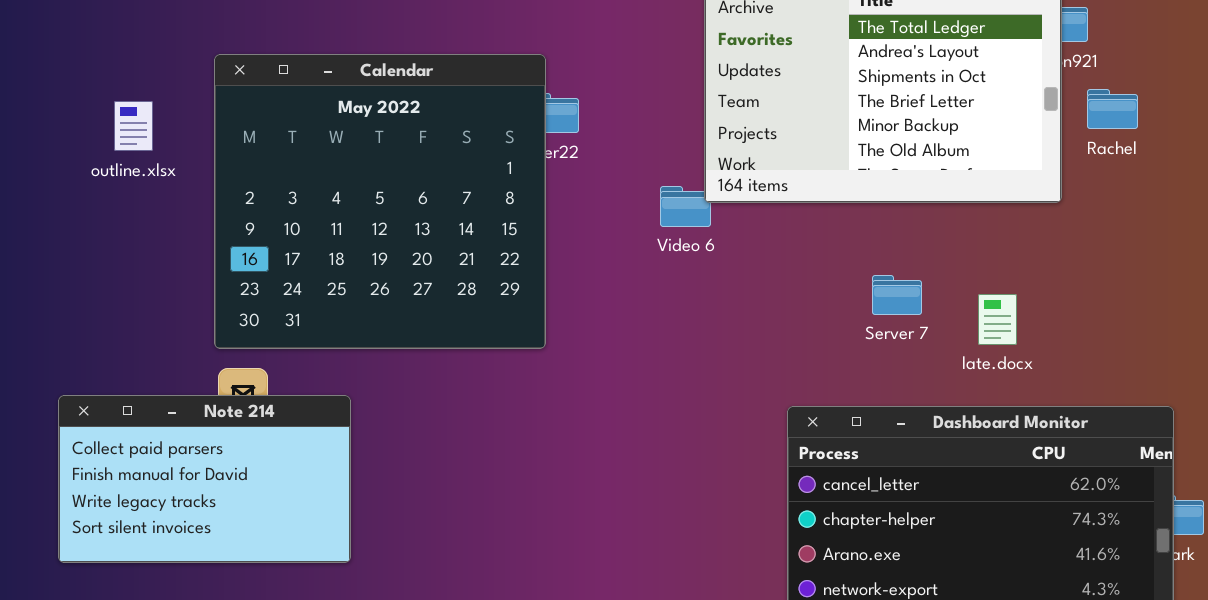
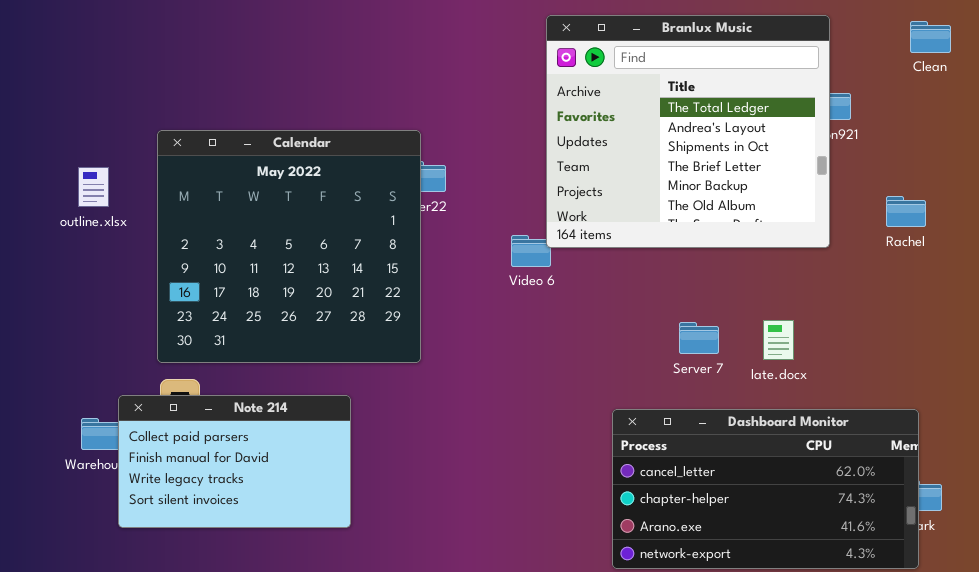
Rachel: [1087,89,1138,129] -> [886,196,926,227], moved
Server 7: [872,275,922,315] -> [679,322,719,354], moved
Note 214: [58,395,351,563] -> [118,395,351,528], moved

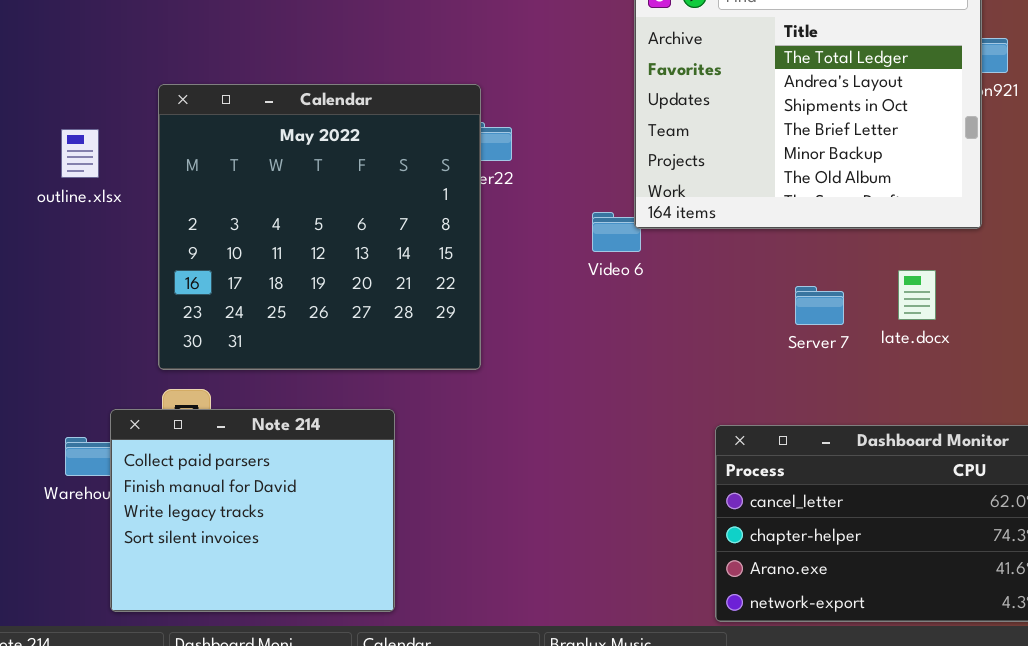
late.docx: [763,320,794,360] -> [898,270,936,320], moved
Server 7: [679,322,719,354] -> [795,286,844,325], moved
Note 214: [118,395,351,528] -> [110,409,395,612], resized

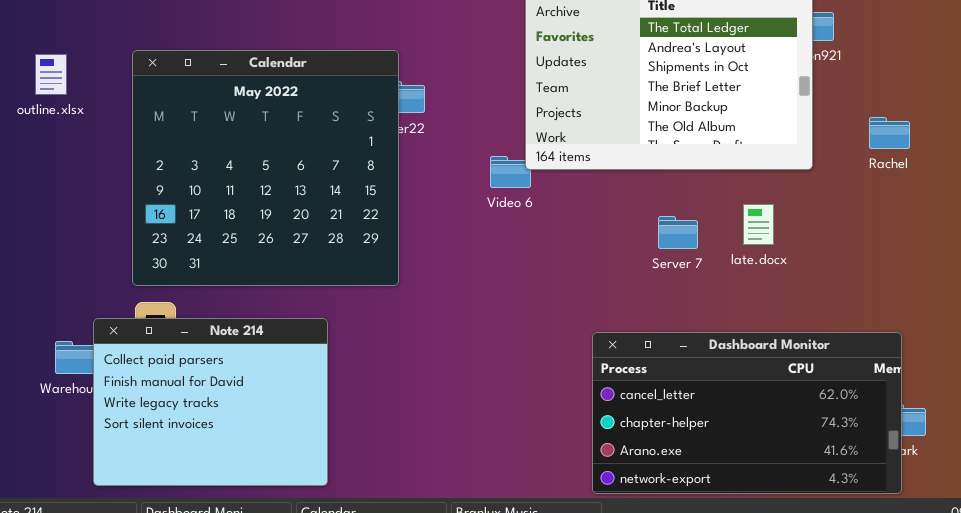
outline.xlsx: [61,129,99,178] -> [35,54,67,95], moved

